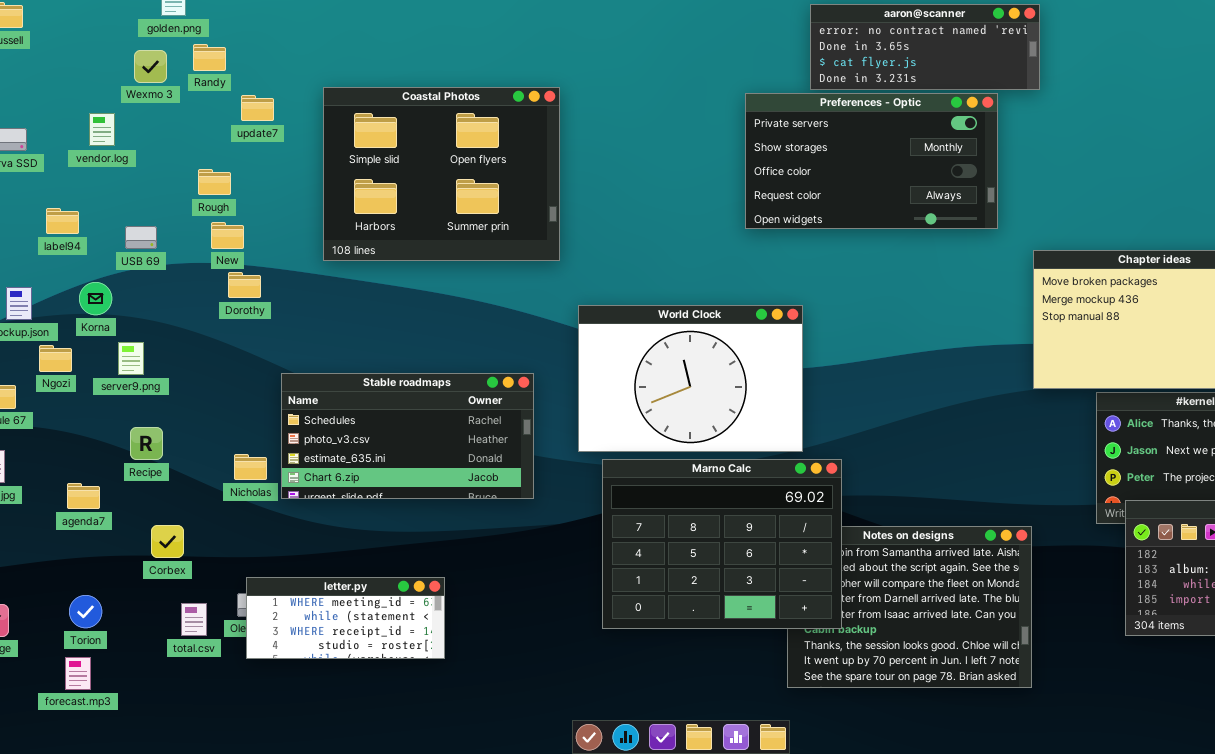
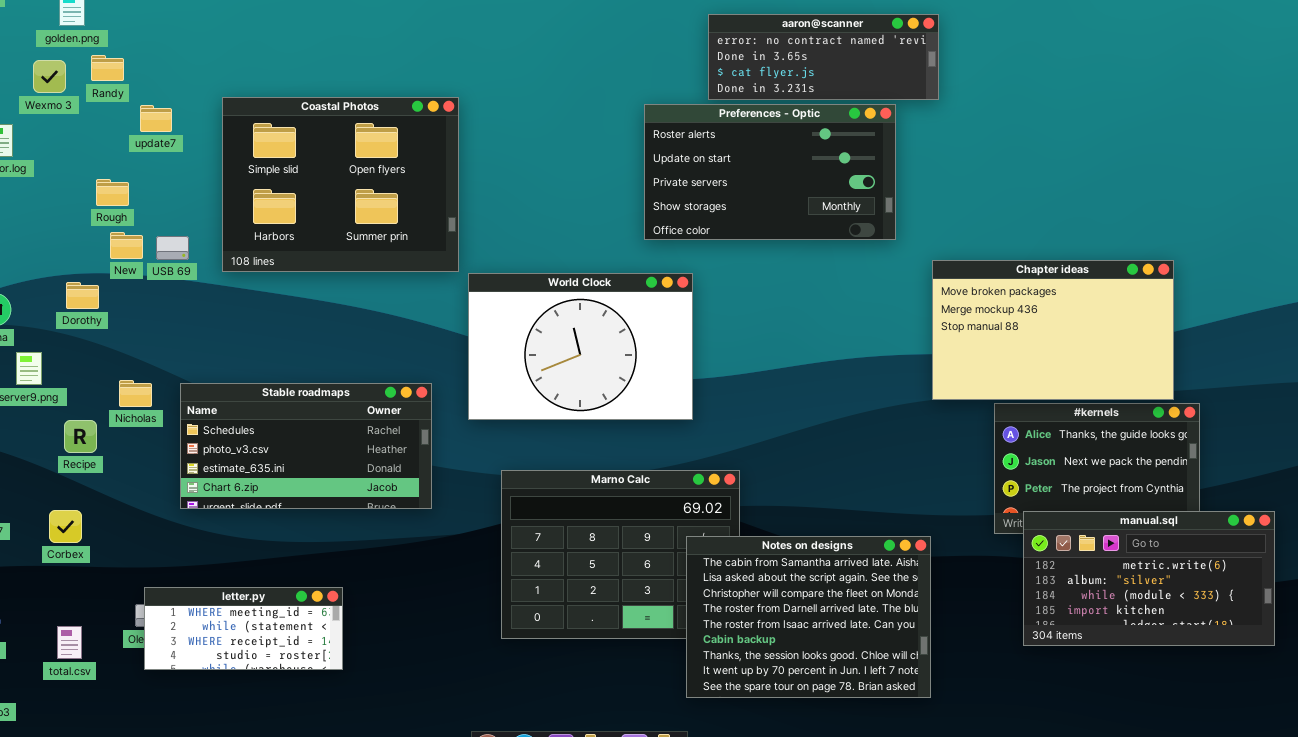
Preferences - Optic: [745,93,998,229] -> [644,104,896,240], scrolled up 2 rows
USB 69: [125,226,157,249] -> [156,236,189,260], moved
Dorothy: [228,272,261,298] -> [66,282,99,309], moved
World Clock: [578,305,803,452] -> [468,273,693,420], moved
Recipe: [130,427,163,460] -> [64,420,97,453], moved
Nicholas: [234,454,267,480] -> [119,380,152,407], moved
Corbex: [151,525,184,558] -> [49,510,82,543], moved
Notes on designs: [787,526,1032,688] -> [686,536,931,698], raised
total.csv: [181,603,207,636] -> [57,626,82,659], moved

